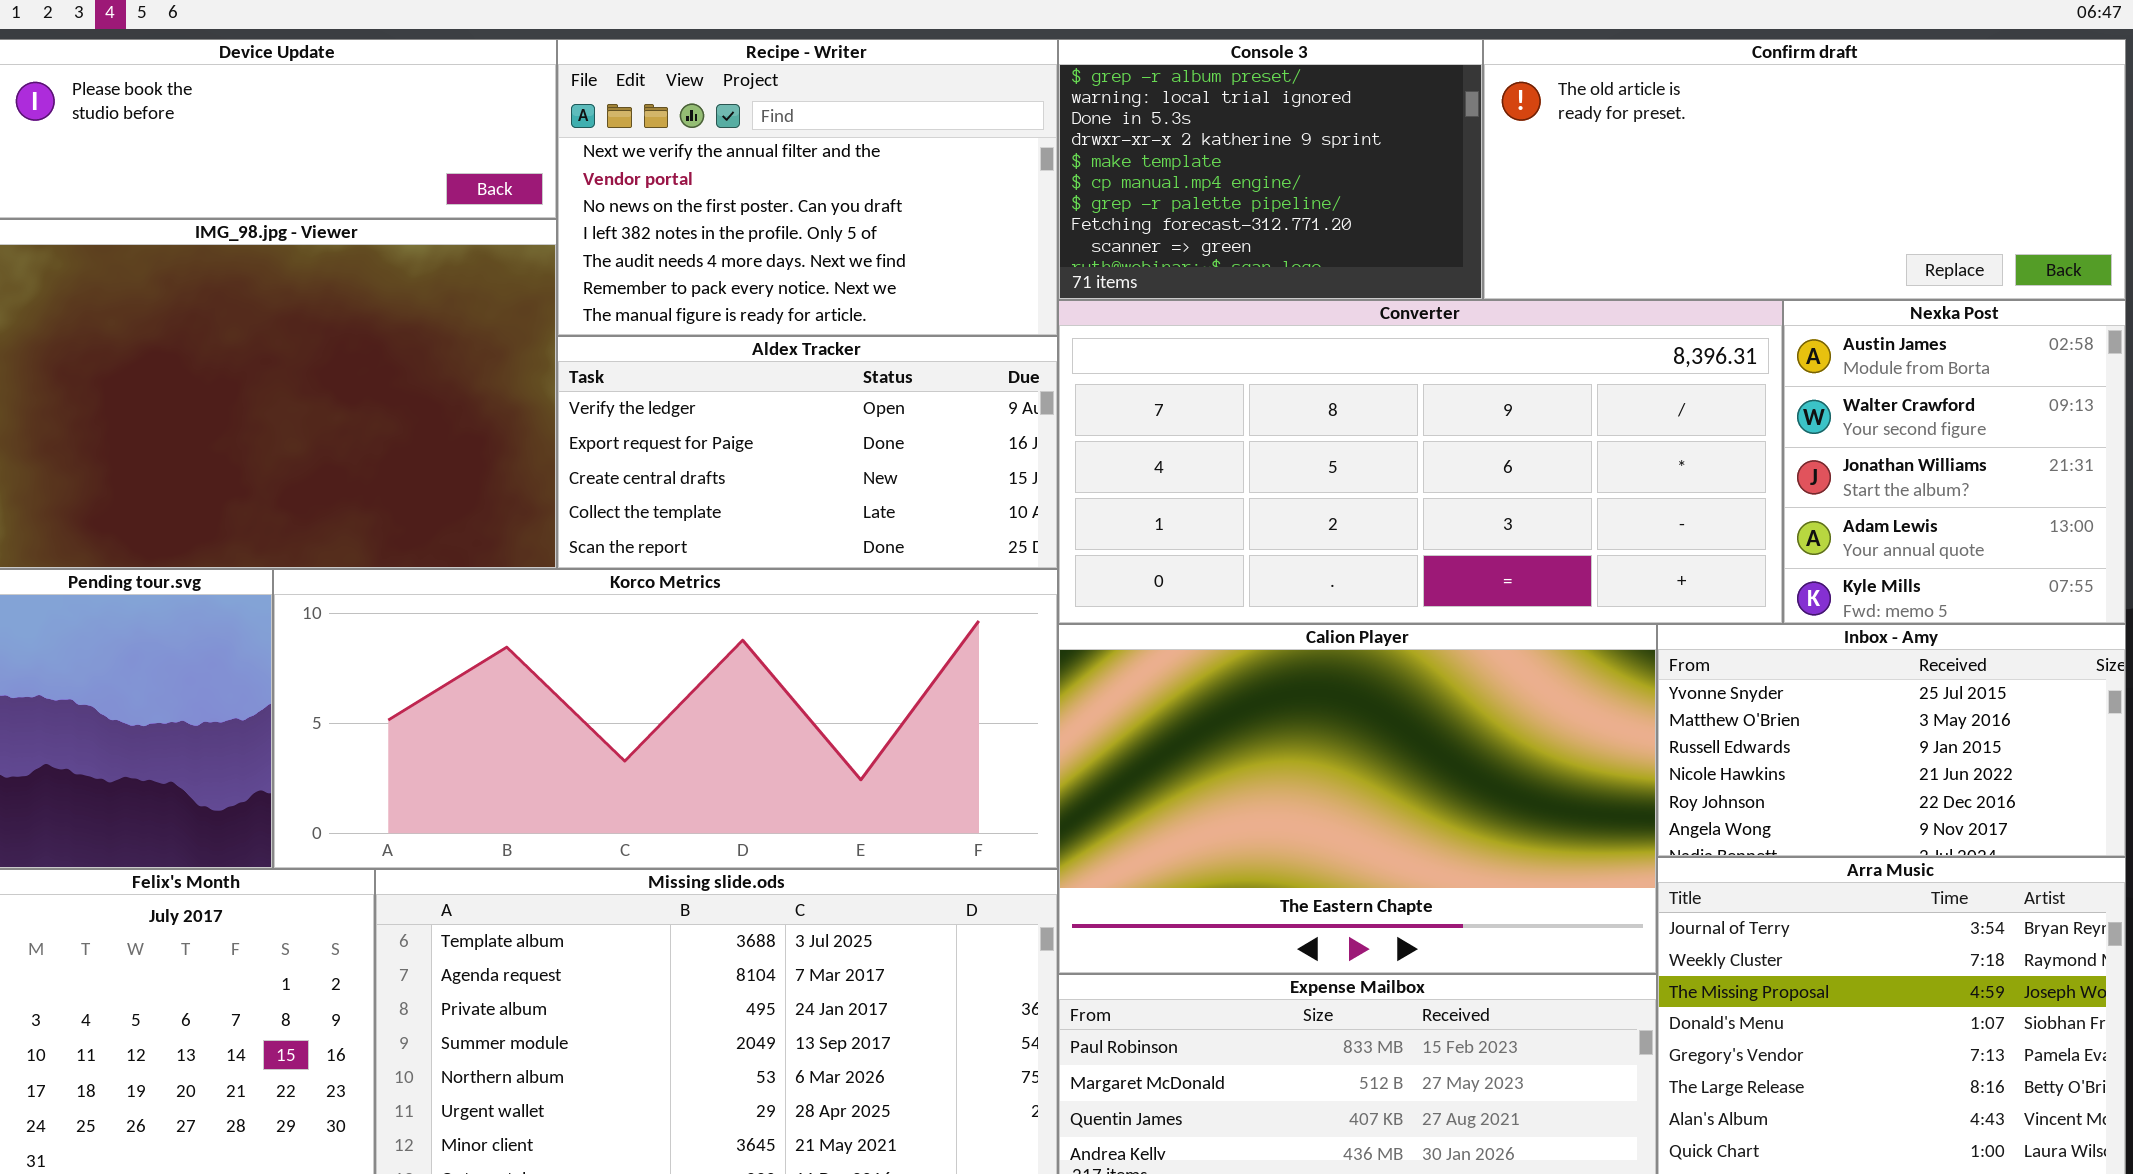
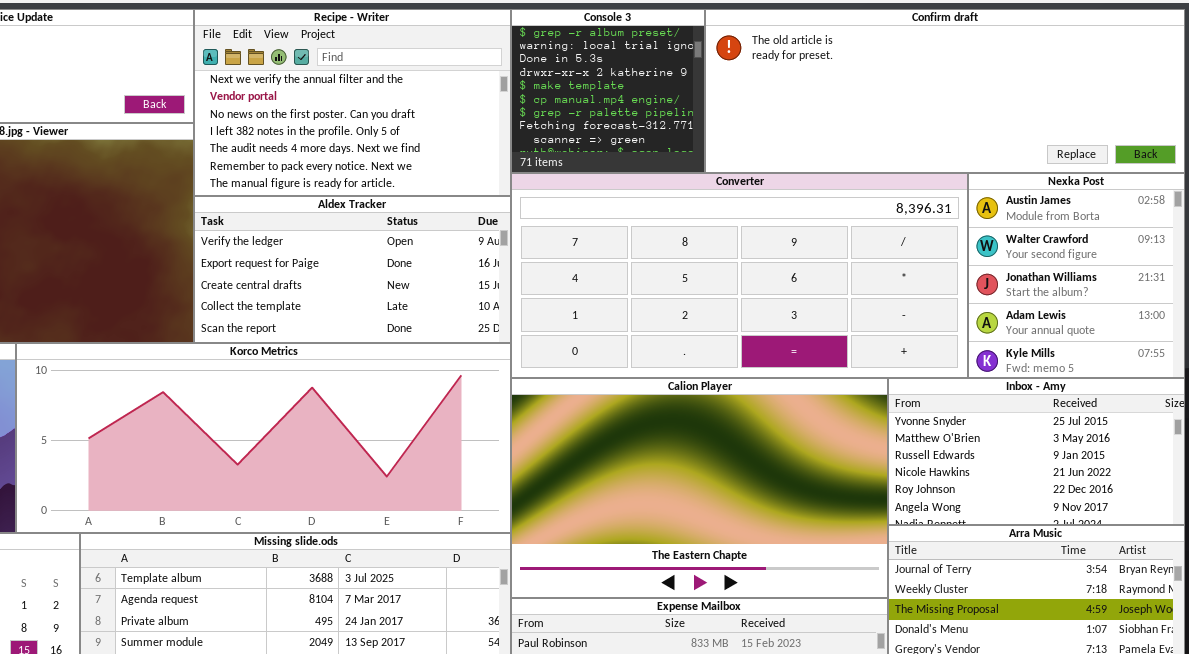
Console 3: [1058,39,1483,300] -> [511,9,705,173], resized
Confirm draft: [1483,39,2126,300] -> [705,9,1185,173], resized

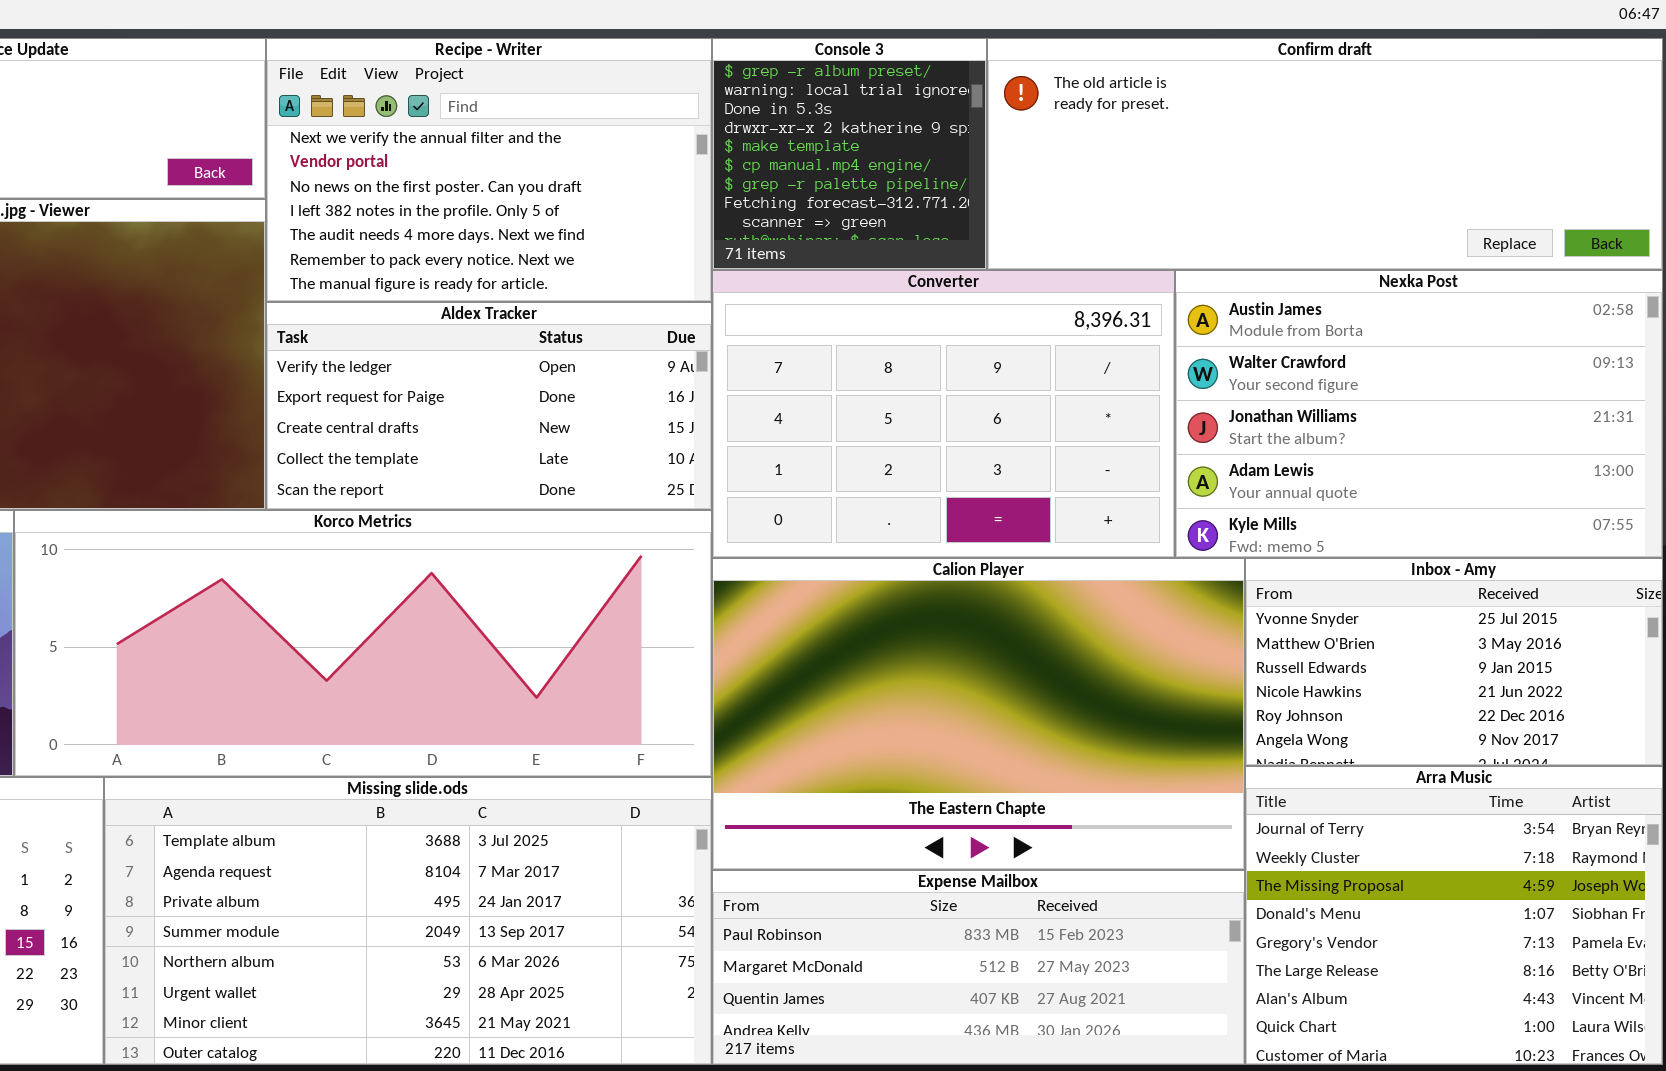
Converter: [511,173,968,378] -> [712,270,1175,558], resized
Nexka Post: [968,173,1185,378] -> [1175,270,1663,558], resized

